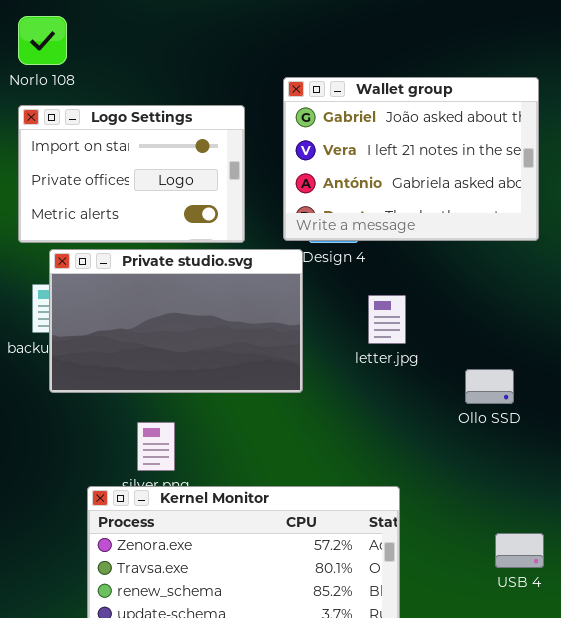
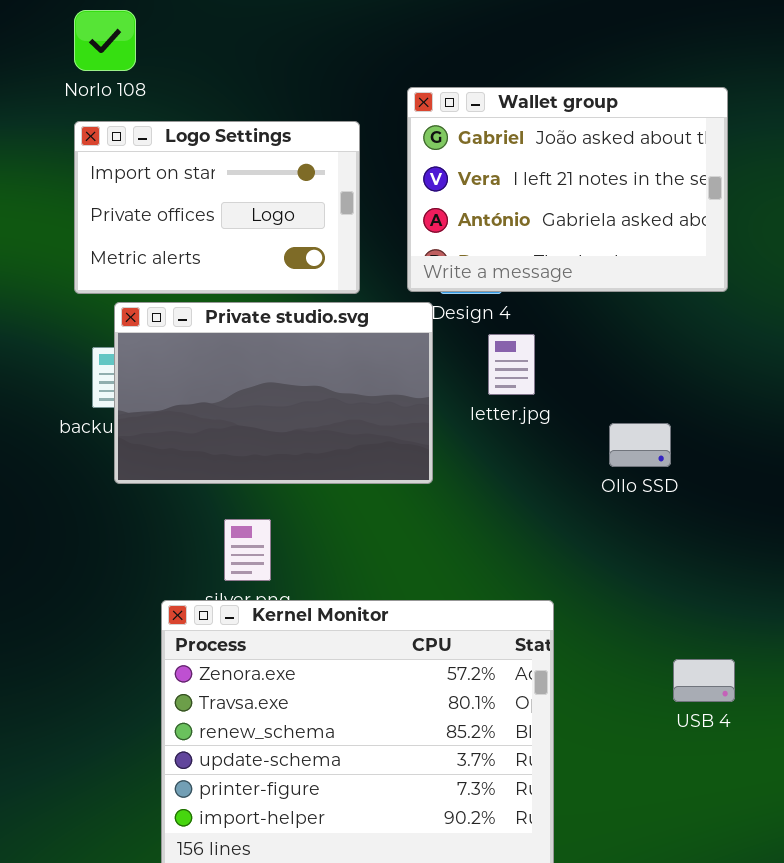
letter.jpg: [368,295,406,344] -> [488,334,535,395], moved
Ollo SSD: [465,369,514,404] -> [609,423,671,467], moved

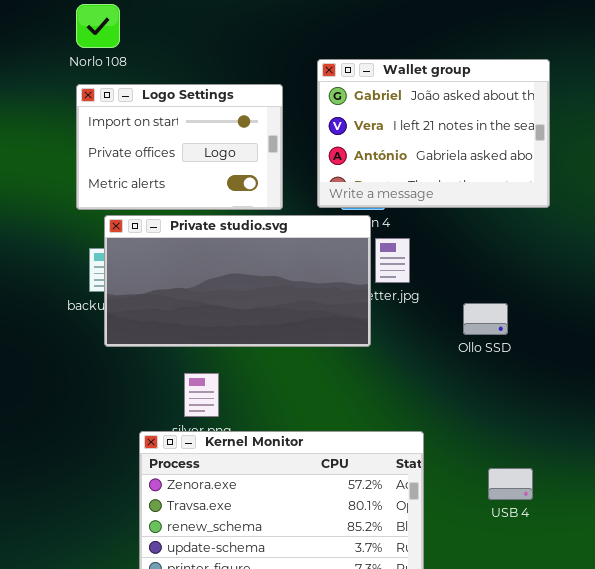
Private studio.svg: [114,302,433,484] -> [104,215,371,347], resized
USB 4: [673,659,735,702] -> [488,468,533,500], moved

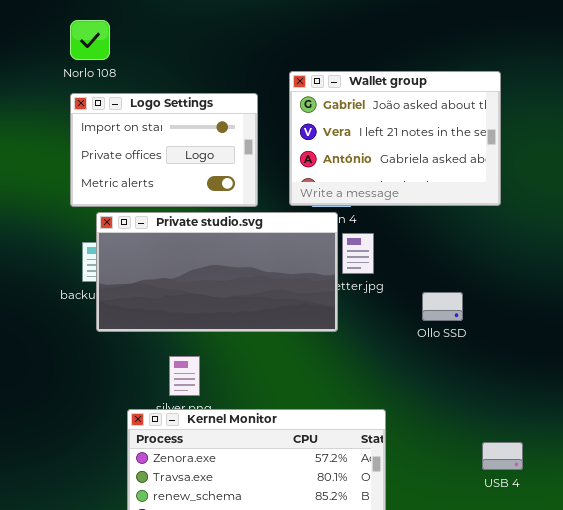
USB 4: [488,468,533,500] -> [482,442,523,470], moved

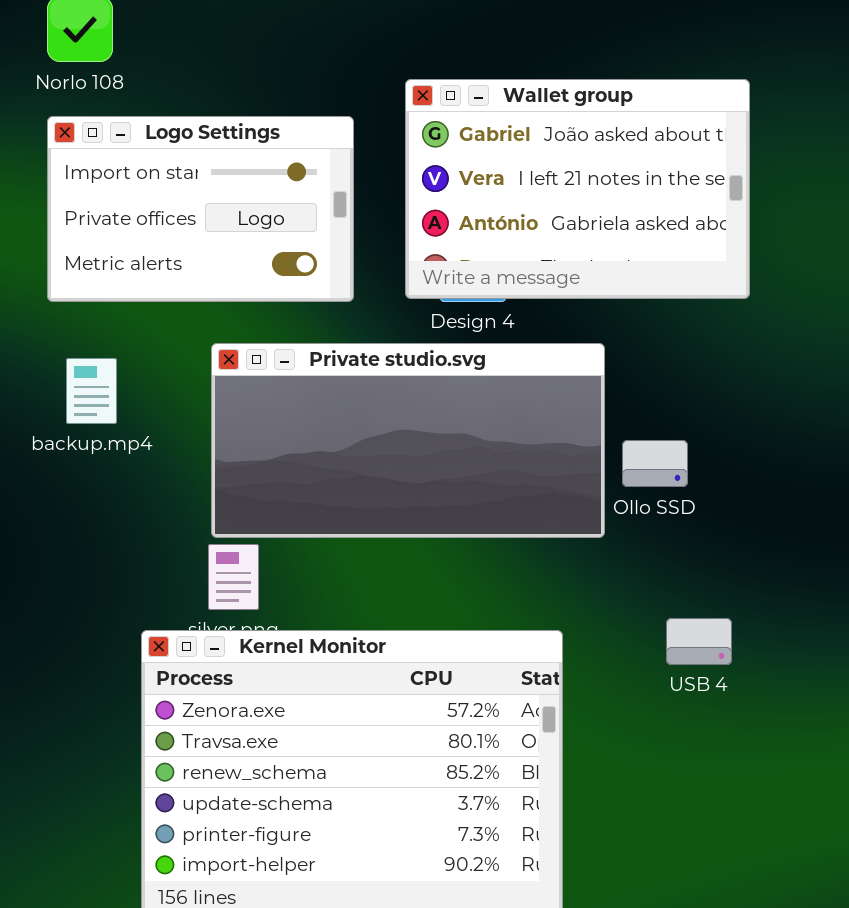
Private studio.svg: [96,212,338,332] -> [211,343,605,538], moved
USB 4: [482,442,523,470] -> [666,618,732,665], moved

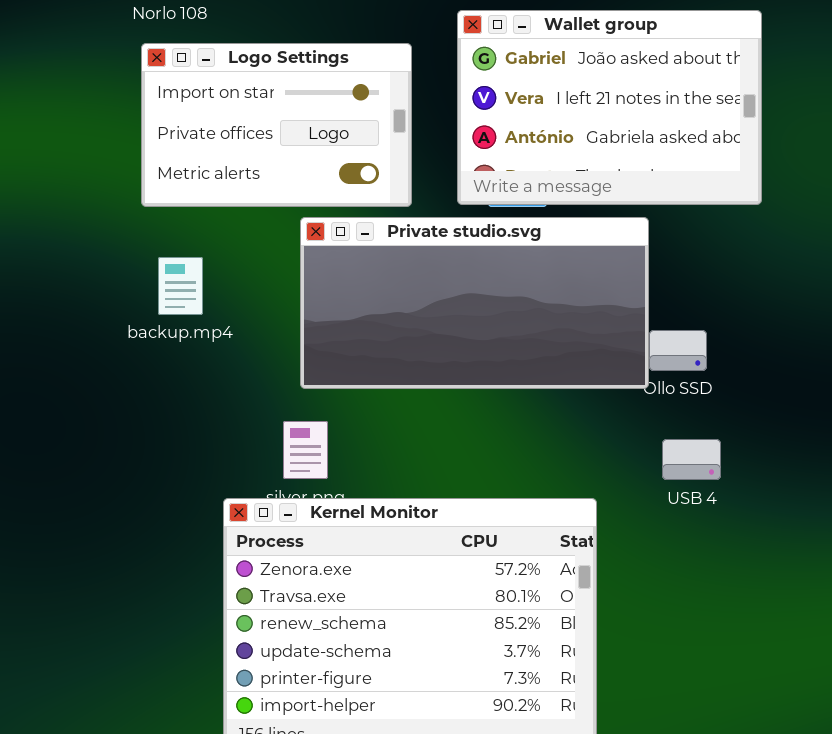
Private studio.svg: [211,343,605,538] -> [300,217,649,389], moved
USB 4: [666,618,732,665] -> [662,439,721,480], moved

